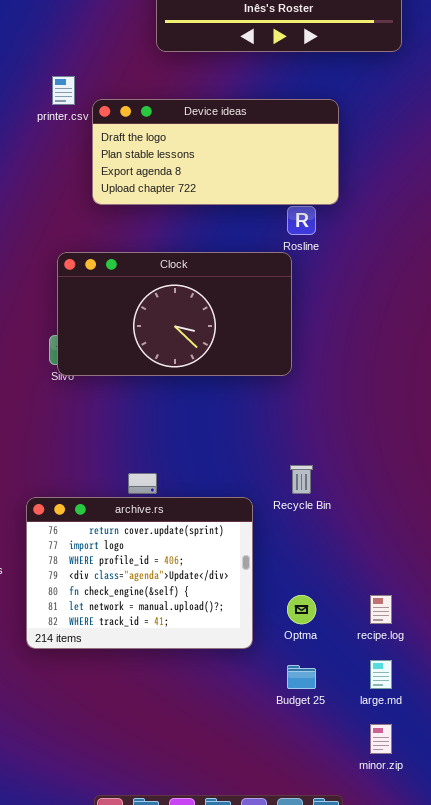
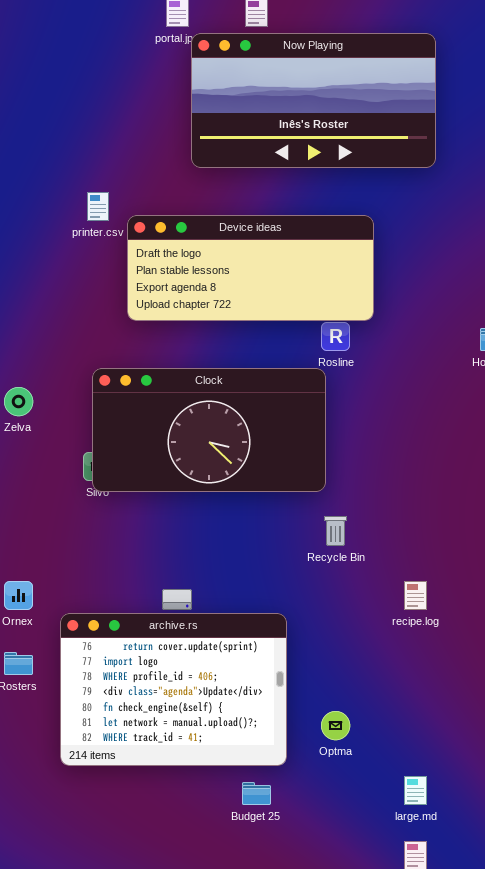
Recycle Bin: [290,465,313,494] -> [324,516,347,546], moved
recipe.log: [370,595,392,624] -> [404,581,427,610], moved
Budget 25: [287,665,316,689] -> [242,782,271,805], moved

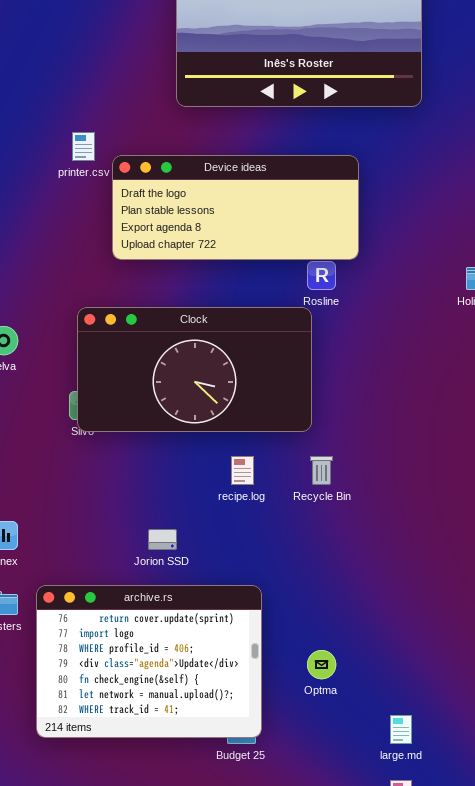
recipe.log: [404,581,427,610] -> [231,456,254,485], moved
archive.rs: [60,613,287,766] -> [36,585,262,738], moved

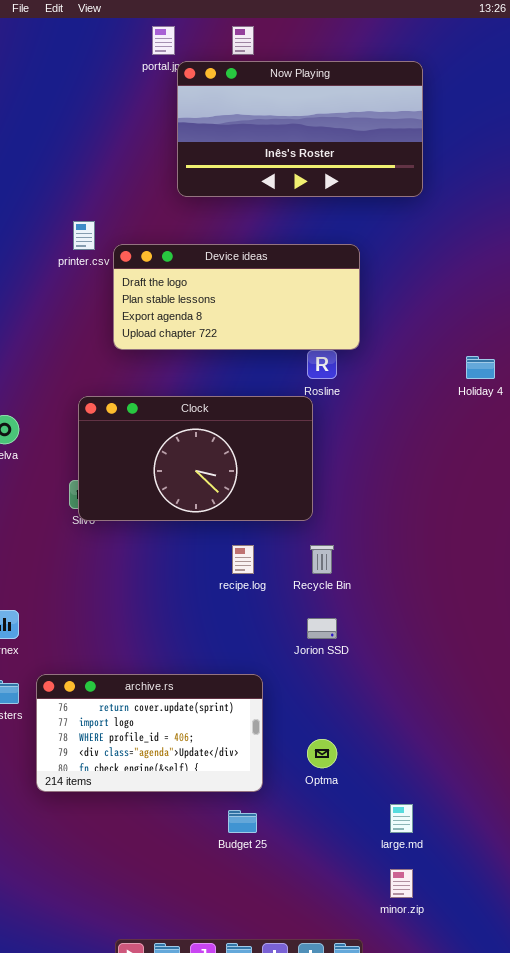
Jorion SSD: [148,529,177,550] -> [307,618,337,639], moved
archive.rs: [36,585,262,738] -> [36,674,263,792], resized

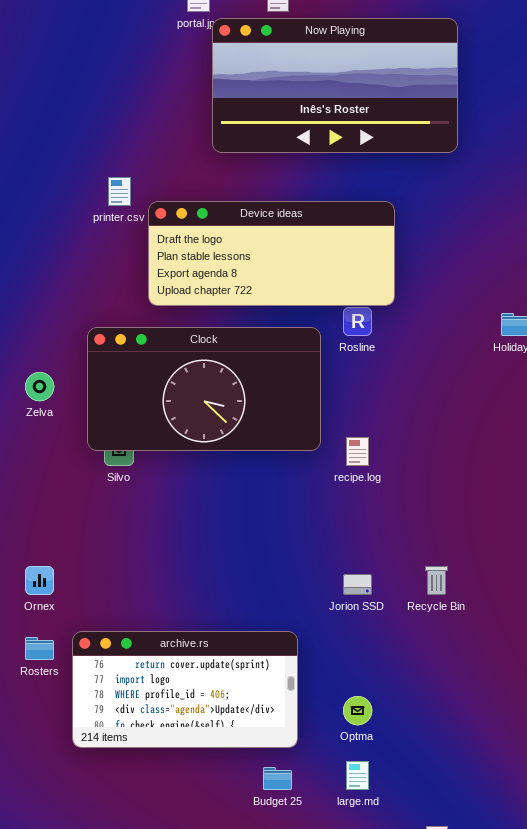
Clock: [78,396,313,521] -> [87,327,321,451], moved
recipe.log: [232,545,254,574] -> [346,437,369,466], moved
Recycle Bin: [310,545,334,574] -> [425,566,448,595], moved
large.md: [390,804,413,833] -> [346,761,369,790], moved

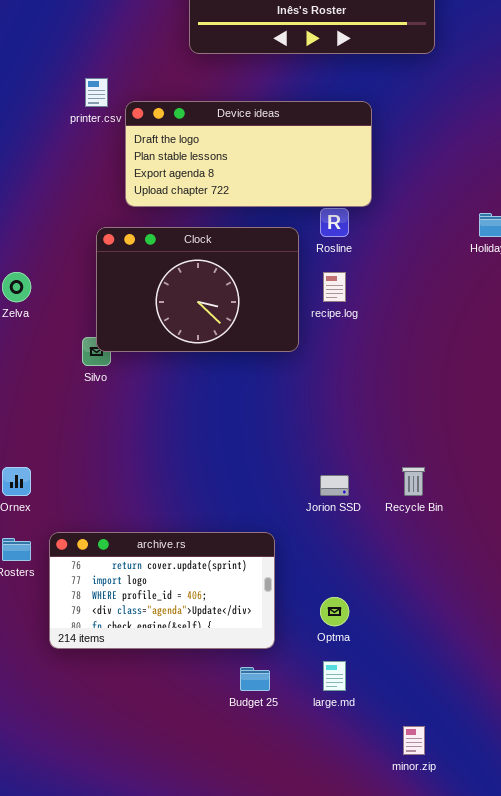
Clock: [87,327,321,451] -> [96,227,299,352], resized
recipe.log: [346,437,369,466] -> [323,272,346,302], moved

